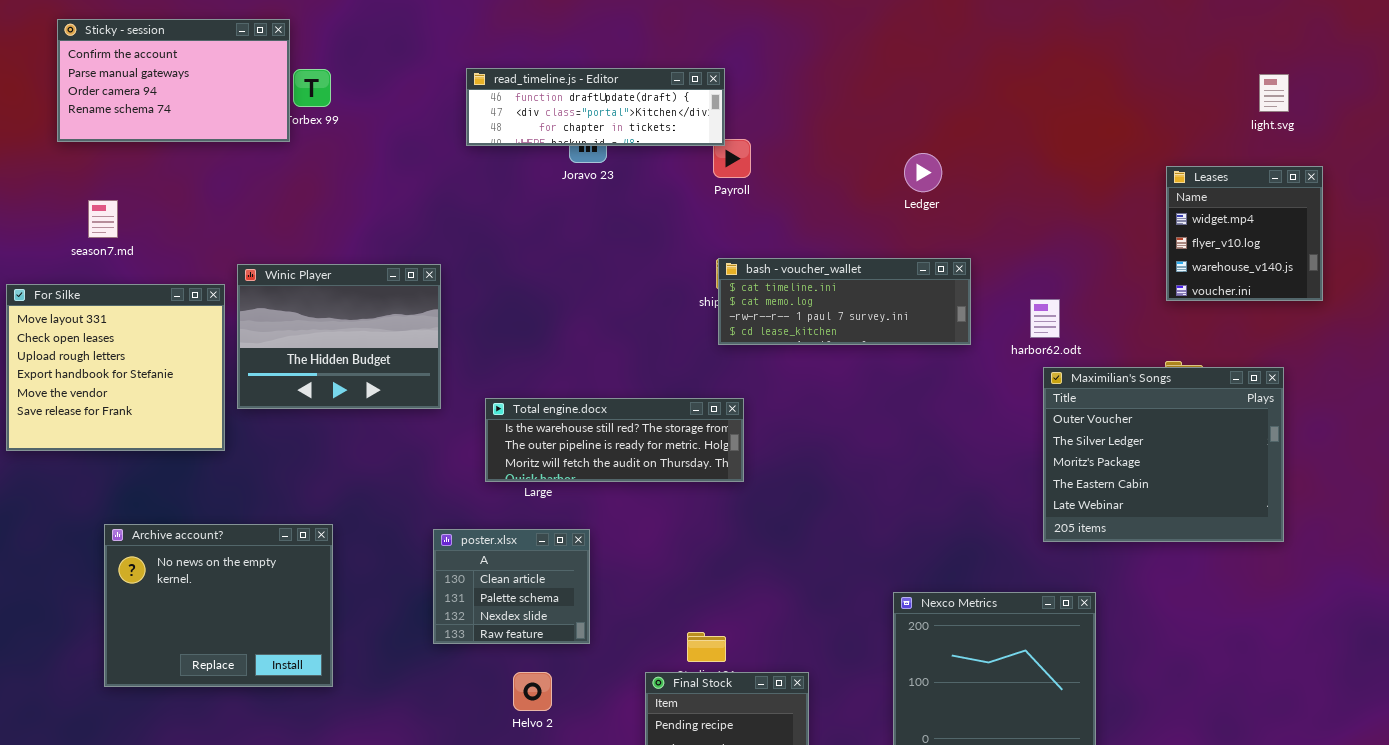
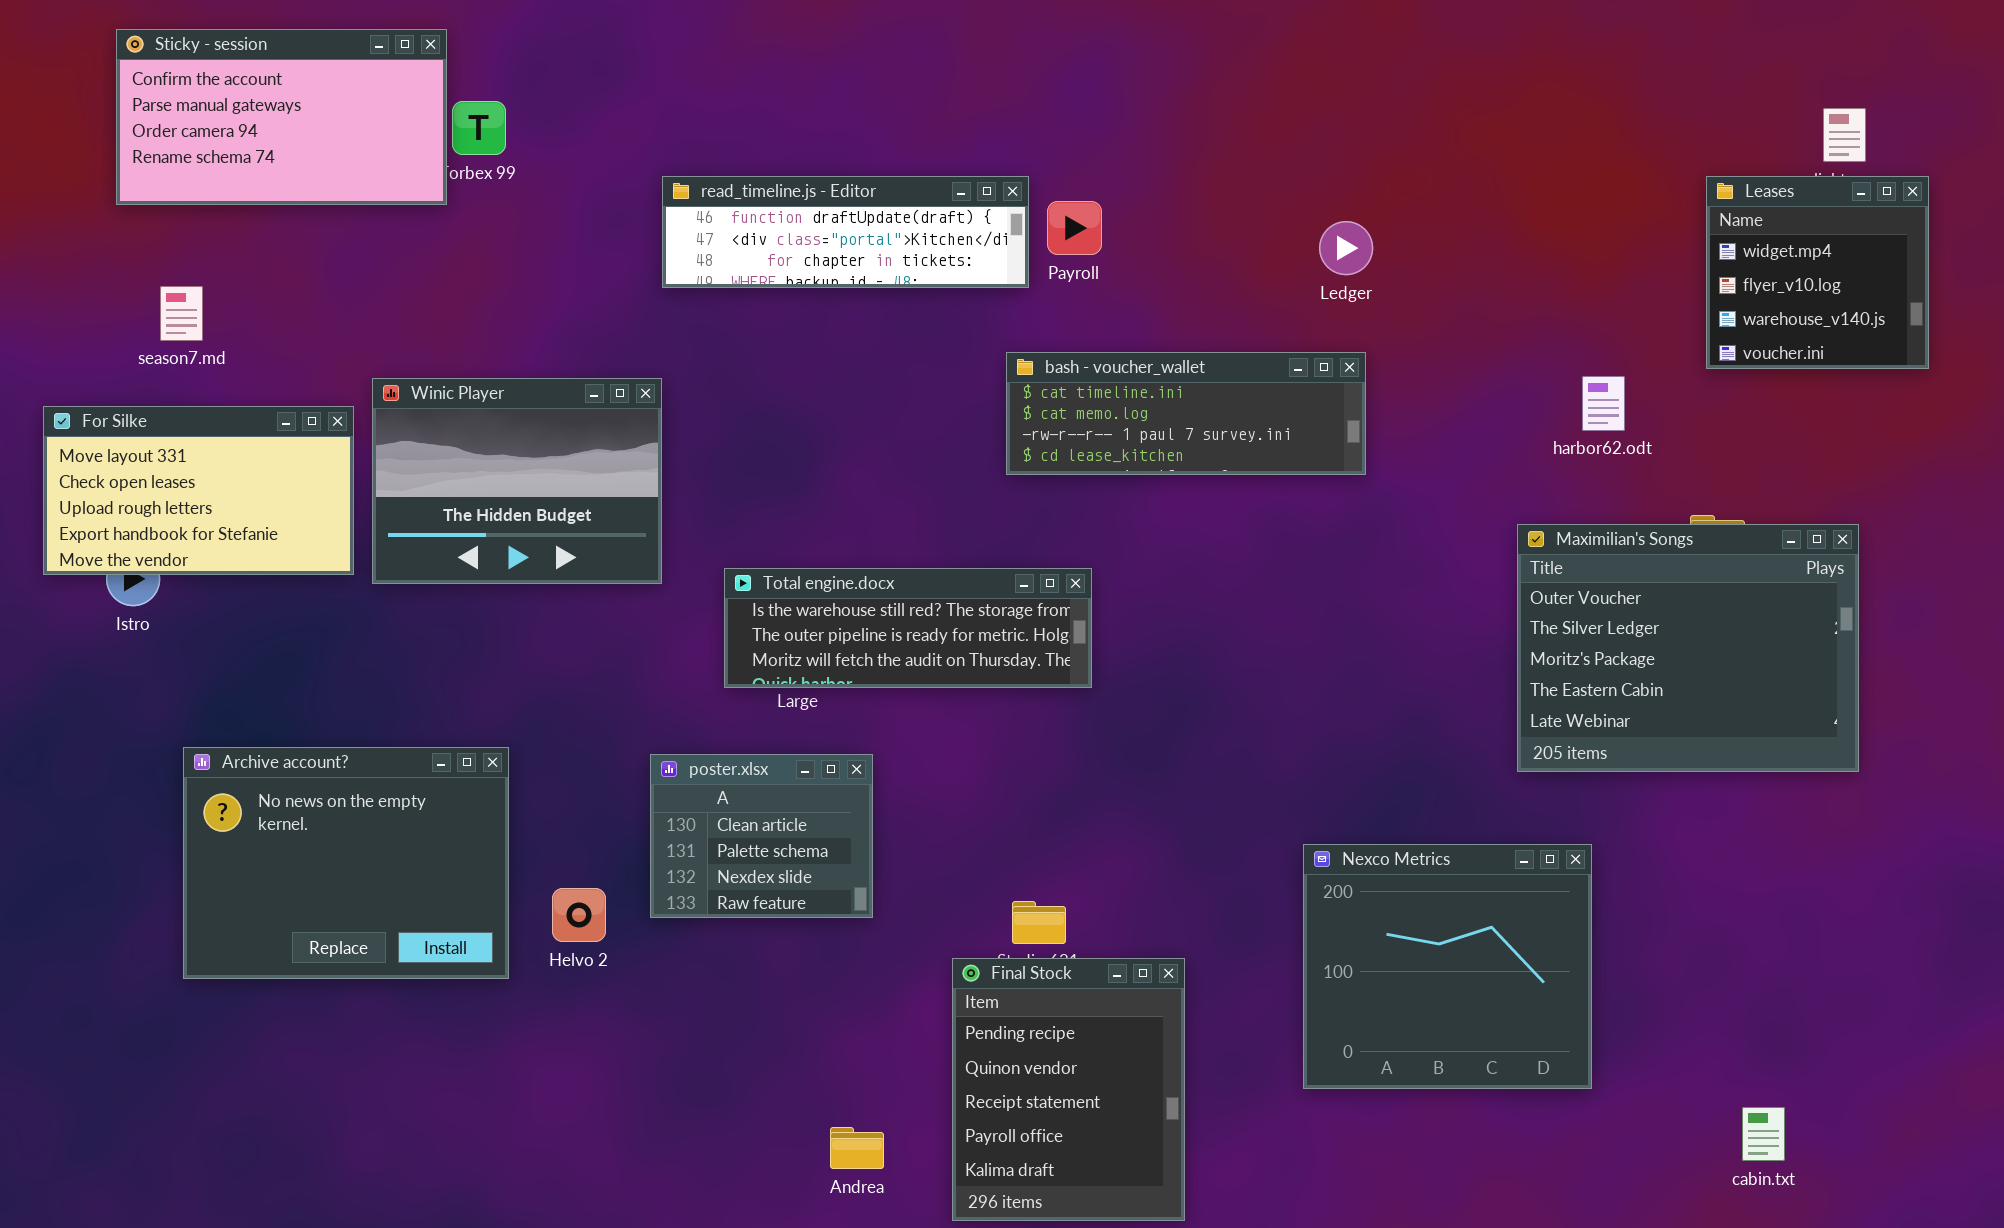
read_timeline.js - Editor: [466,68,725,146] -> [662,176,1029,288], moved
Leases: [1166,166,1323,301] -> [1706,176,1929,369], moved
bash - voucher_wallet: [718,258,971,345] -> [1006,352,1366,475], moved
For Silke: [6,284,225,451] -> [43,406,354,575], resized
harbor62.odt: [1030,299,1060,338] -> [1582,376,1625,431], moved
Helvo 2: [513,672,552,711] -> [552,888,606,942], moved

